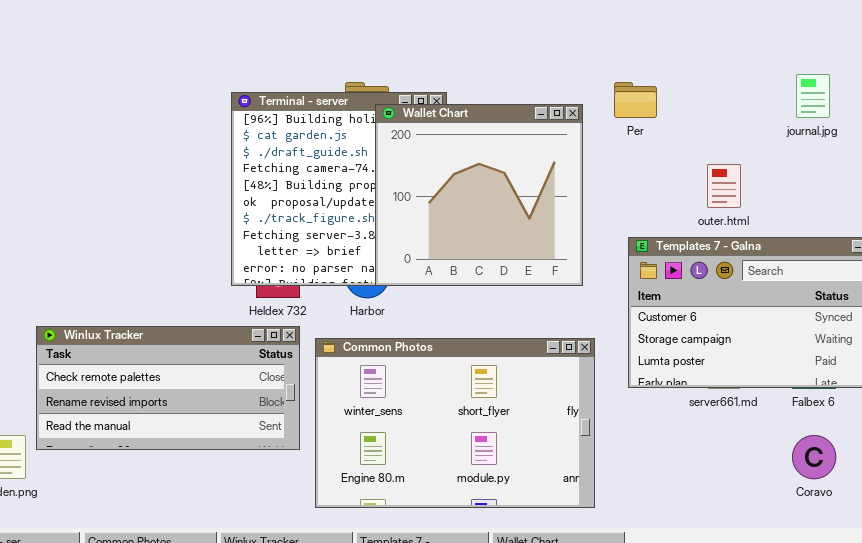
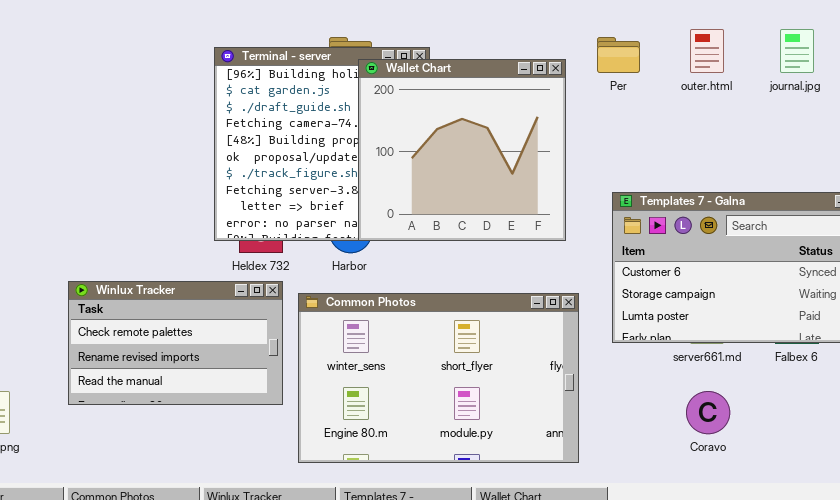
outer.html: [707,164,741,208] -> [690,29,724,73], moved
Winlux Tracker: [36,326,300,450] -> [68,281,283,405], resized
Coravo: [792,435,836,479] -> [686,391,730,434], moved

